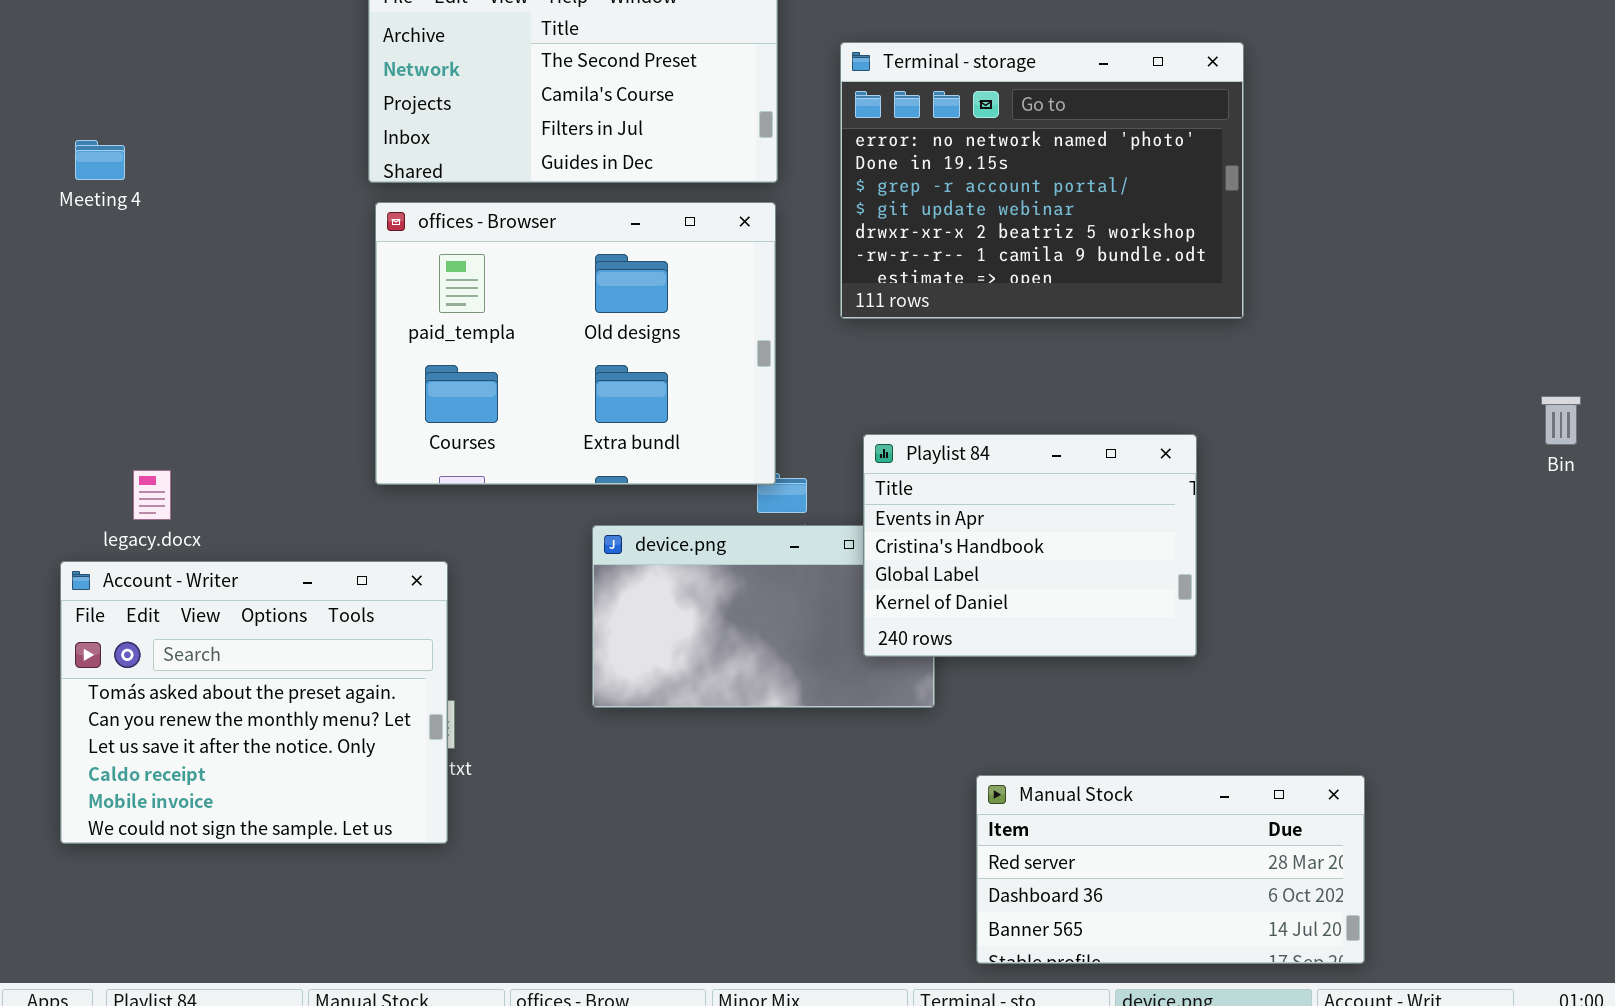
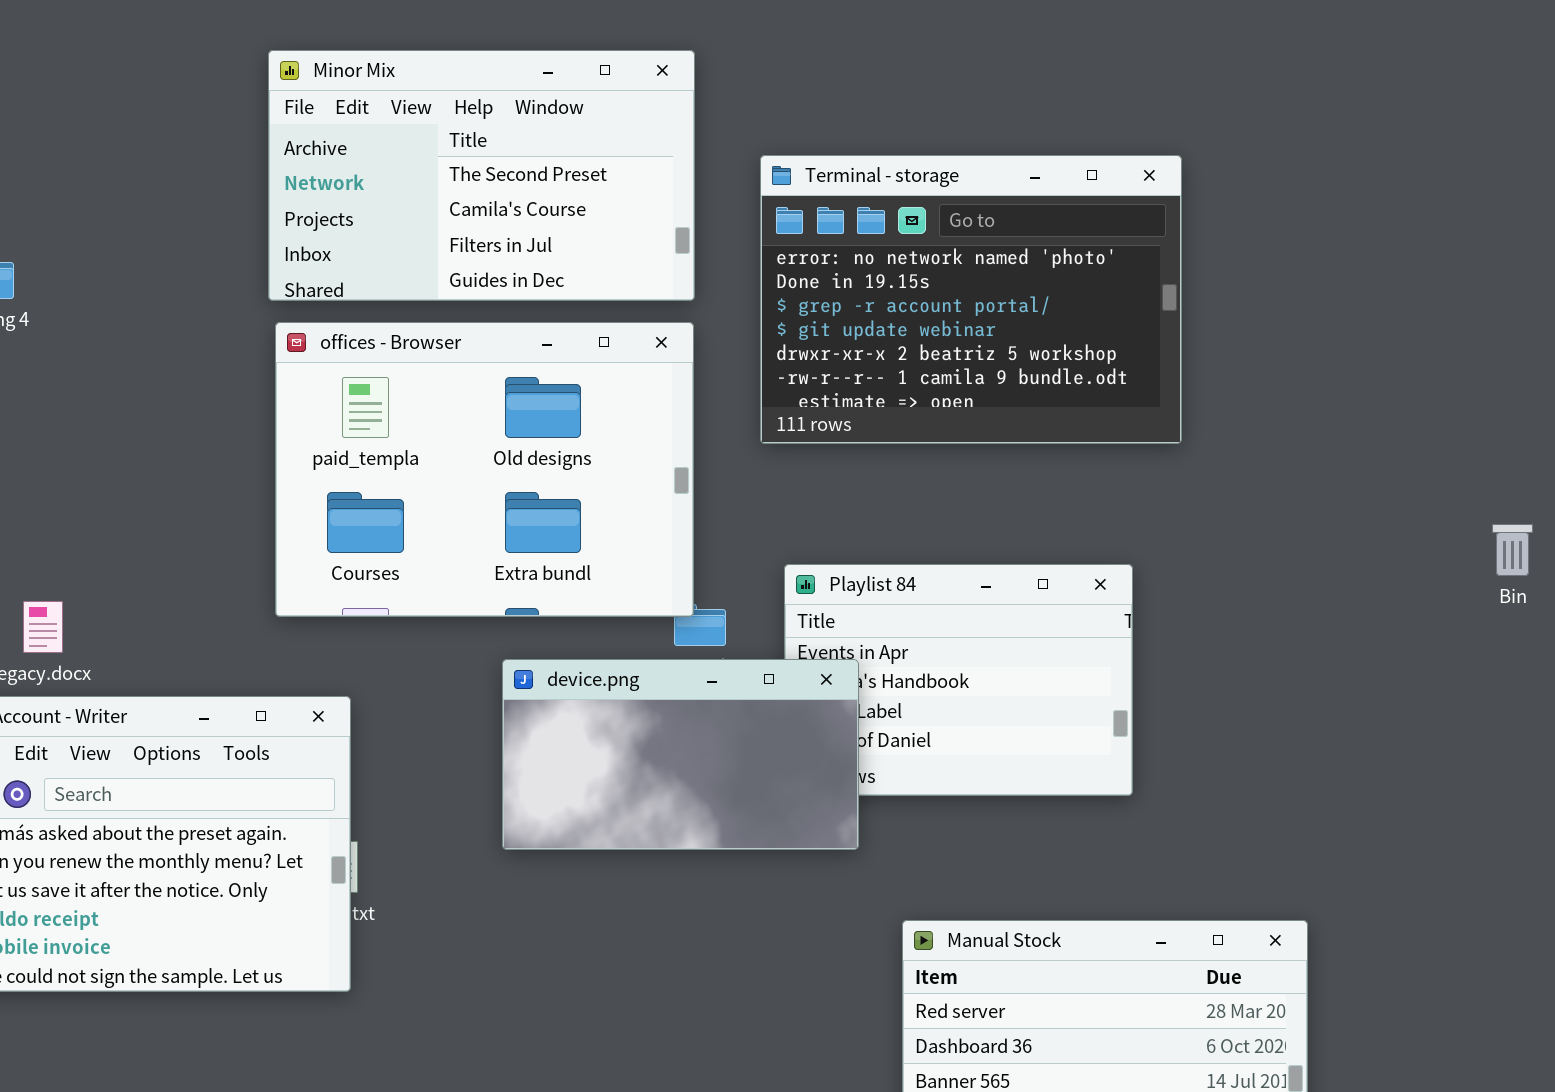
device.png: [592,525,935,708] -> [502,659,859,850], raised

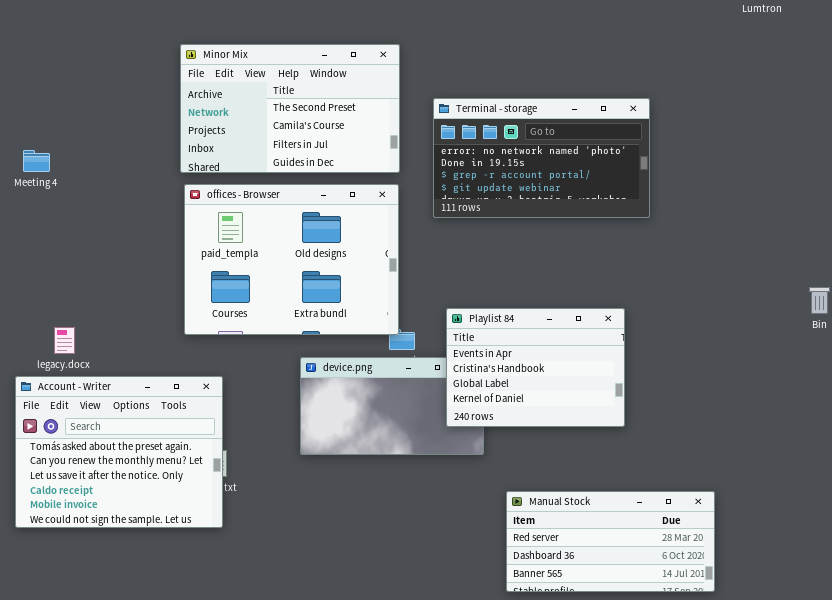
Terminal - storage: [760,155,1182,444] -> [433,98,650,218], resized
Playlist 84: [784,564,1133,796] -> [446,308,625,427], raised

